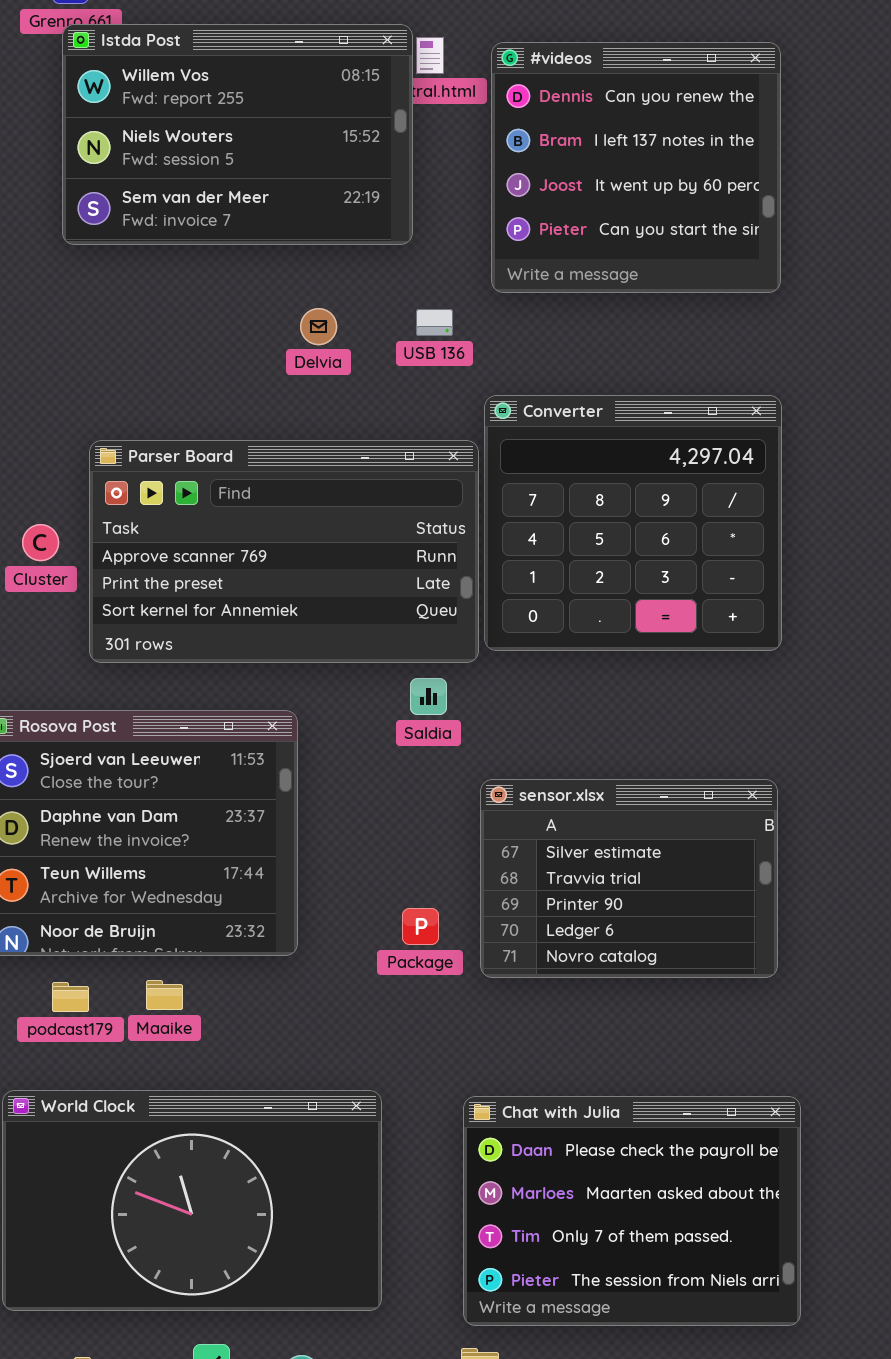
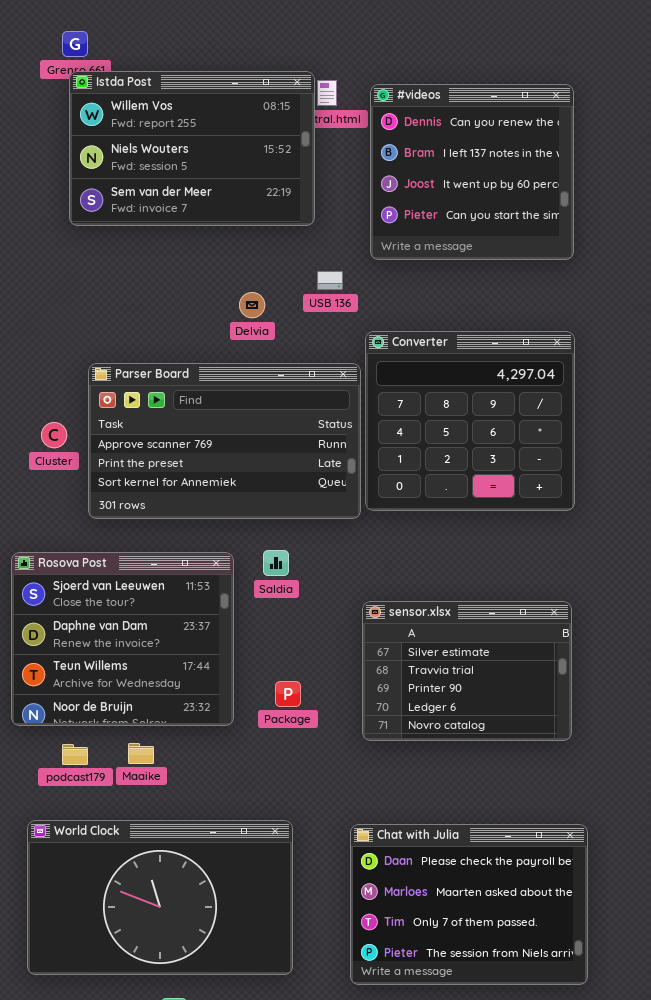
Delvia: [300,308,337,345] -> [239,292,265,318], moved
Saldia: [410,678,447,715] -> [263,550,289,576], moved
Package: [402,908,439,945] -> [275,681,301,707], moved

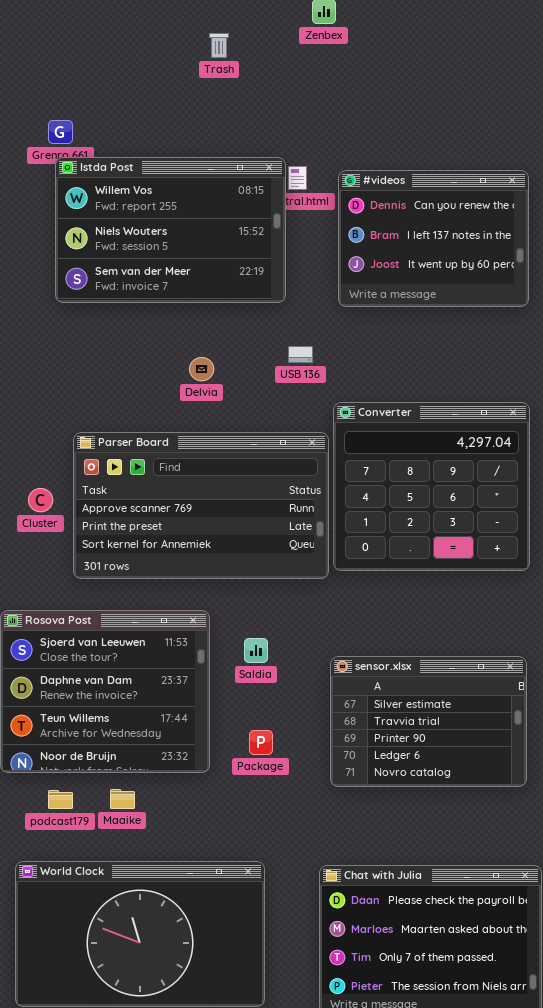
#videos: [370,84,574,260] -> [338,170,529,307], resized
Delvia: [239,292,265,318] -> [189,357,214,381], moved
Saldia: [263,550,289,576] -> [244,638,268,663], moved

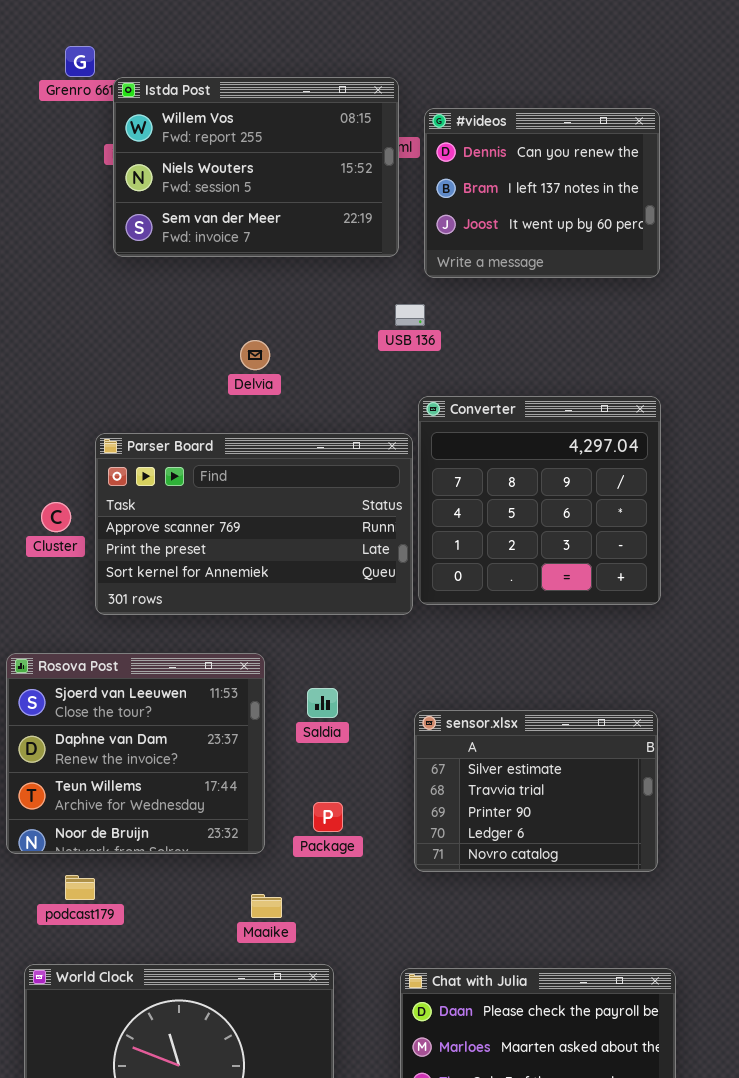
Istda Post: [55,157,286,303] -> [113,77,399,257], moved
USB 136: [288,346,313,363] -> [395,304,425,326], moved
Maaike: [110,789,135,809] -> [251,894,282,918], moved

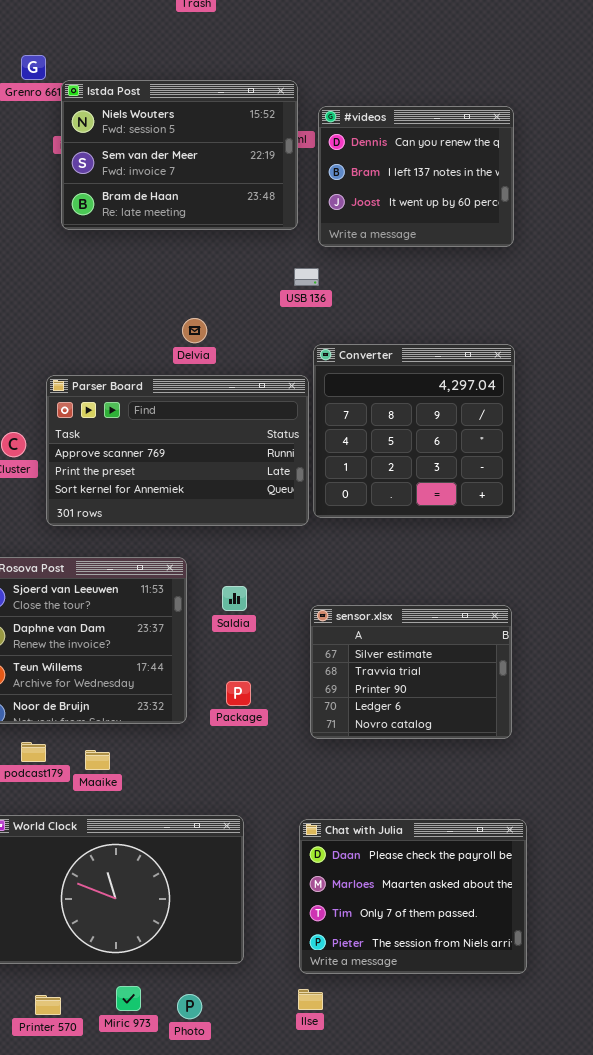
Istda Post: [113,77,399,257] -> [61,80,298,230], scrolled down 1 row
Delvia: [240,340,270,370] -> [182,318,207,343], moved
Maaike: [251,894,282,918] -> [85,750,110,770], moved

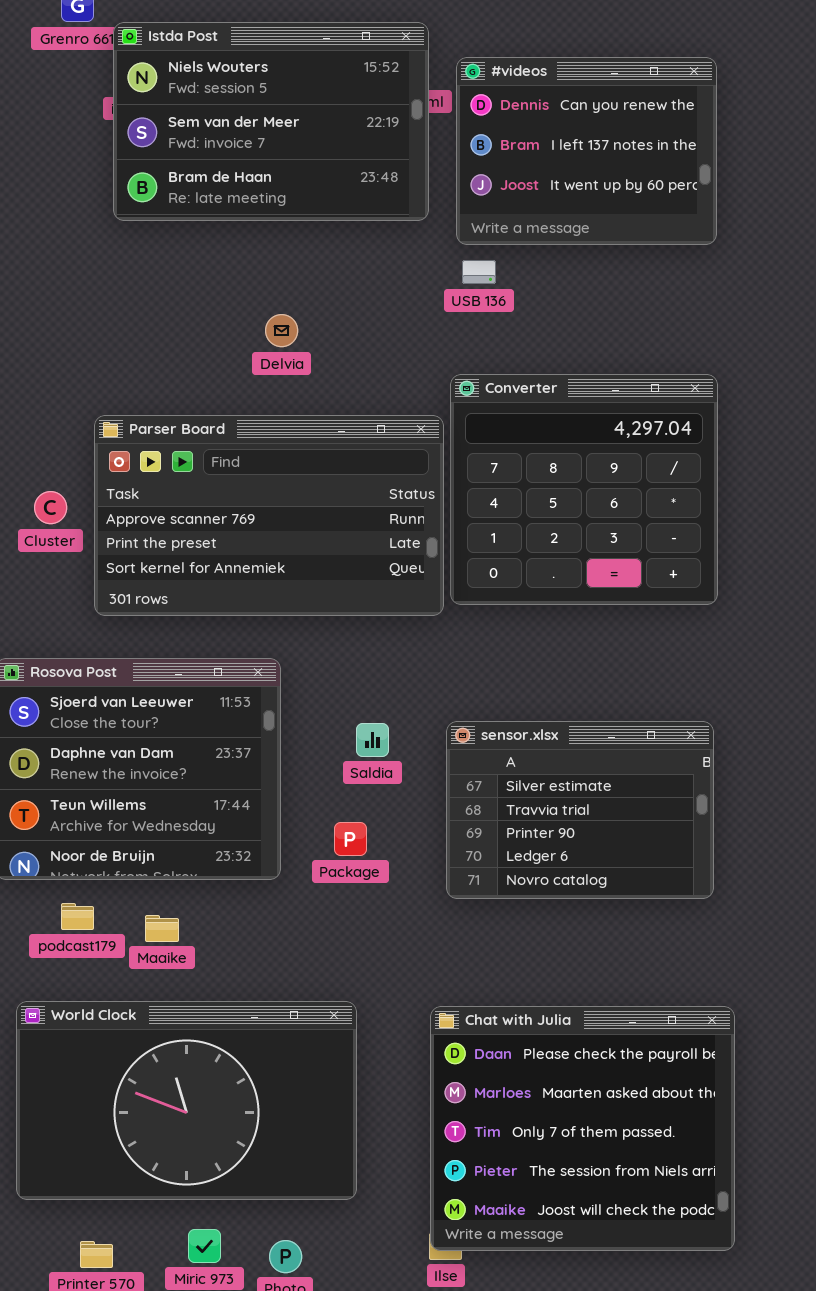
USB 136: [294,268,319,286] -> [462,260,496,284], moved
Delvia: [182,318,207,343] -> [265,314,298,347], moved
Saldia: [222,586,247,611] -> [356,723,389,757], moved
Chat with Julia: [299,819,527,974] -> [430,1006,735,1251], resized

